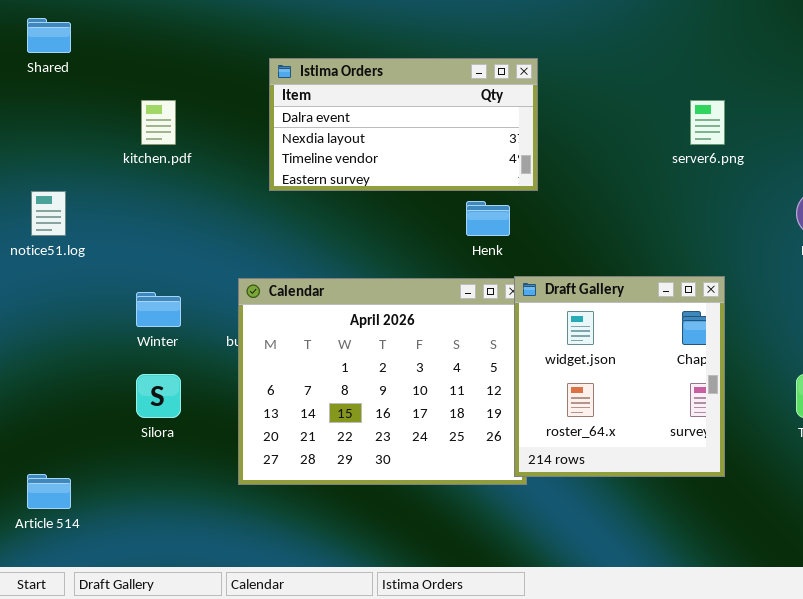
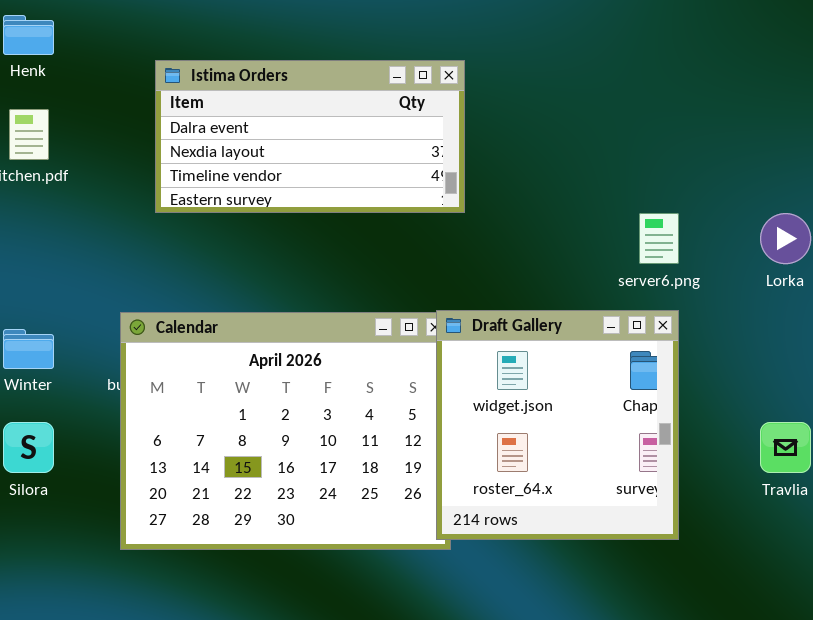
server6.png: [690,100,725,145] -> [639,213,679,264], moved
Henk: [466,201,510,236] -> [3,15,54,55], moved

